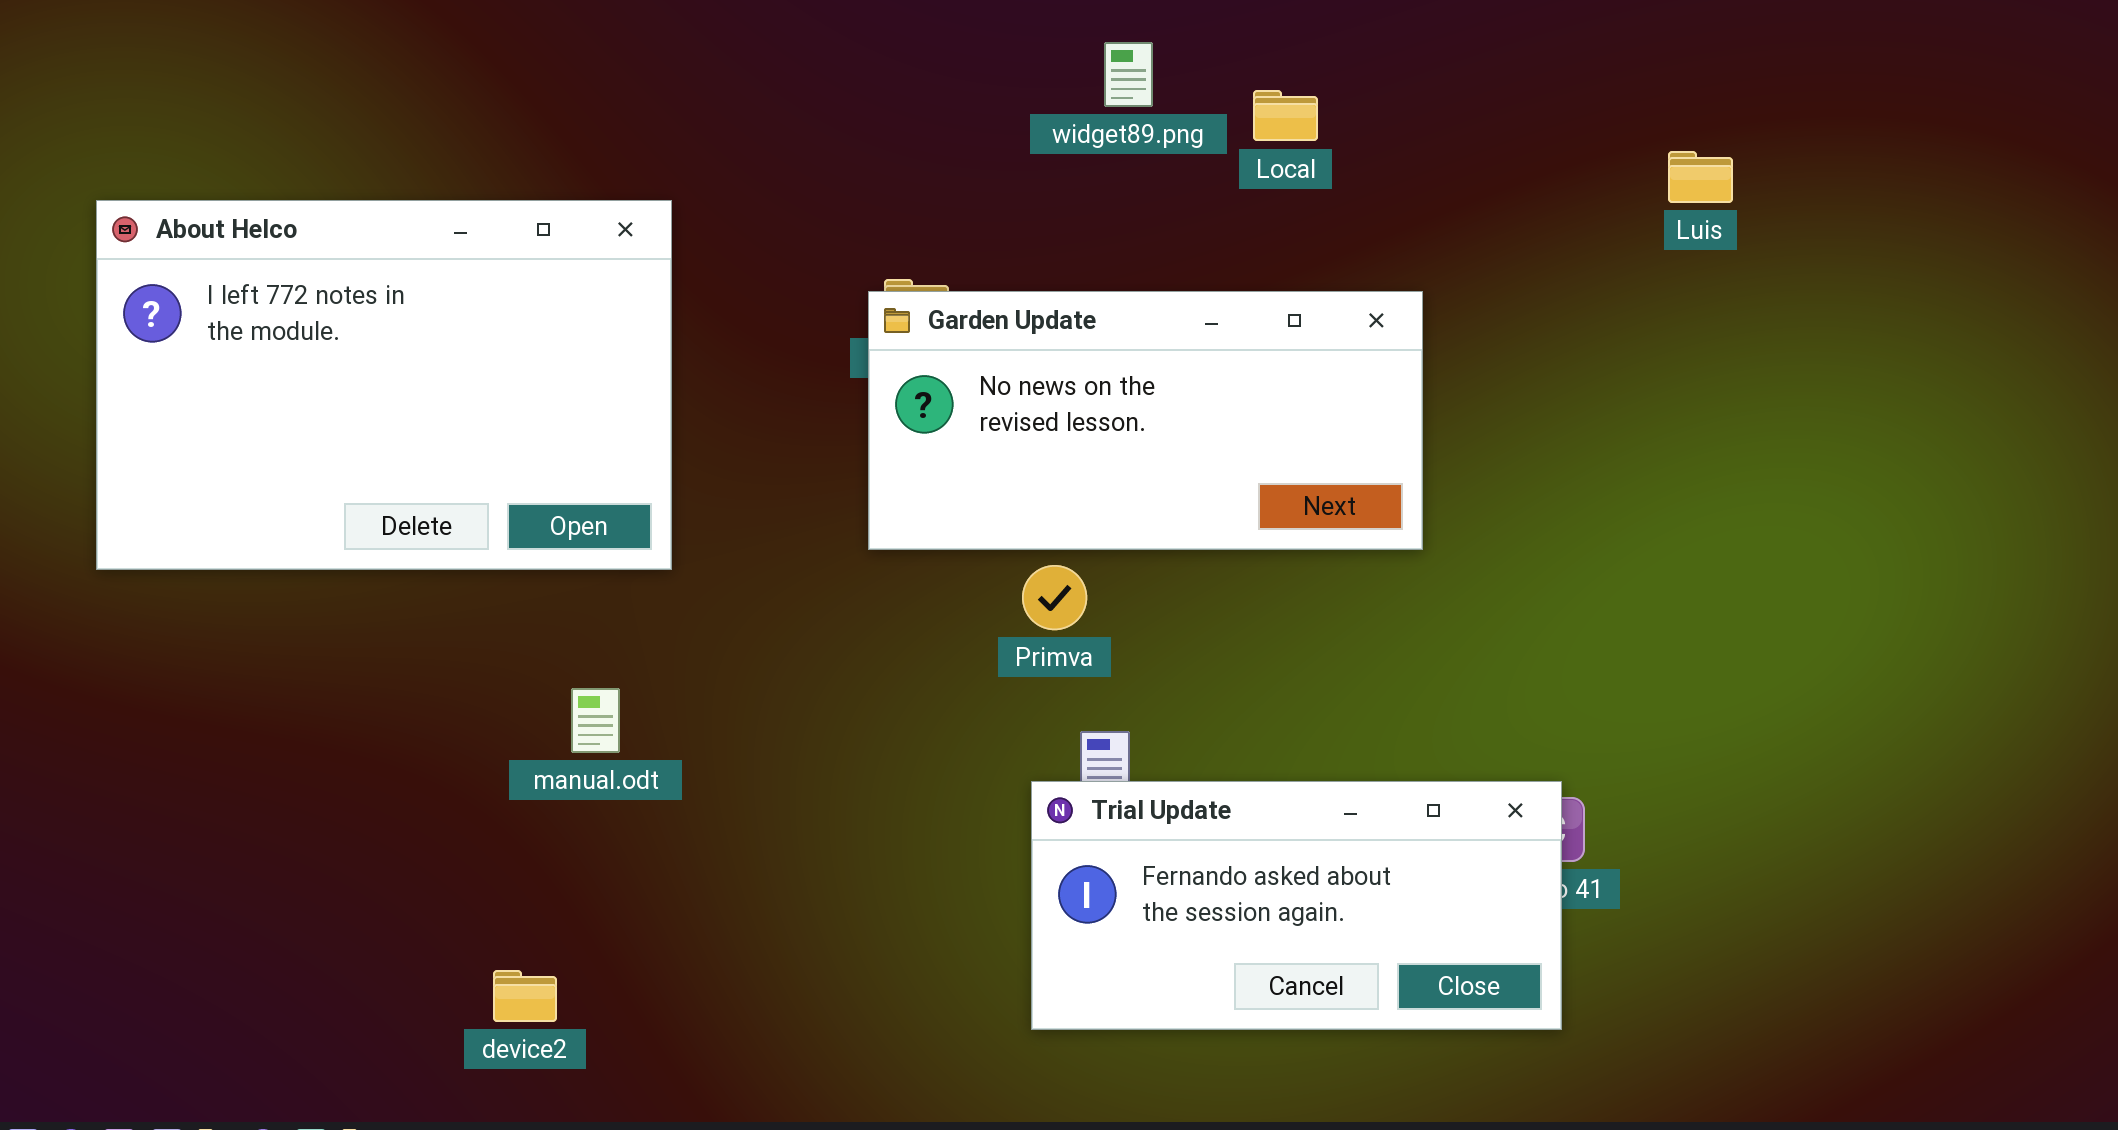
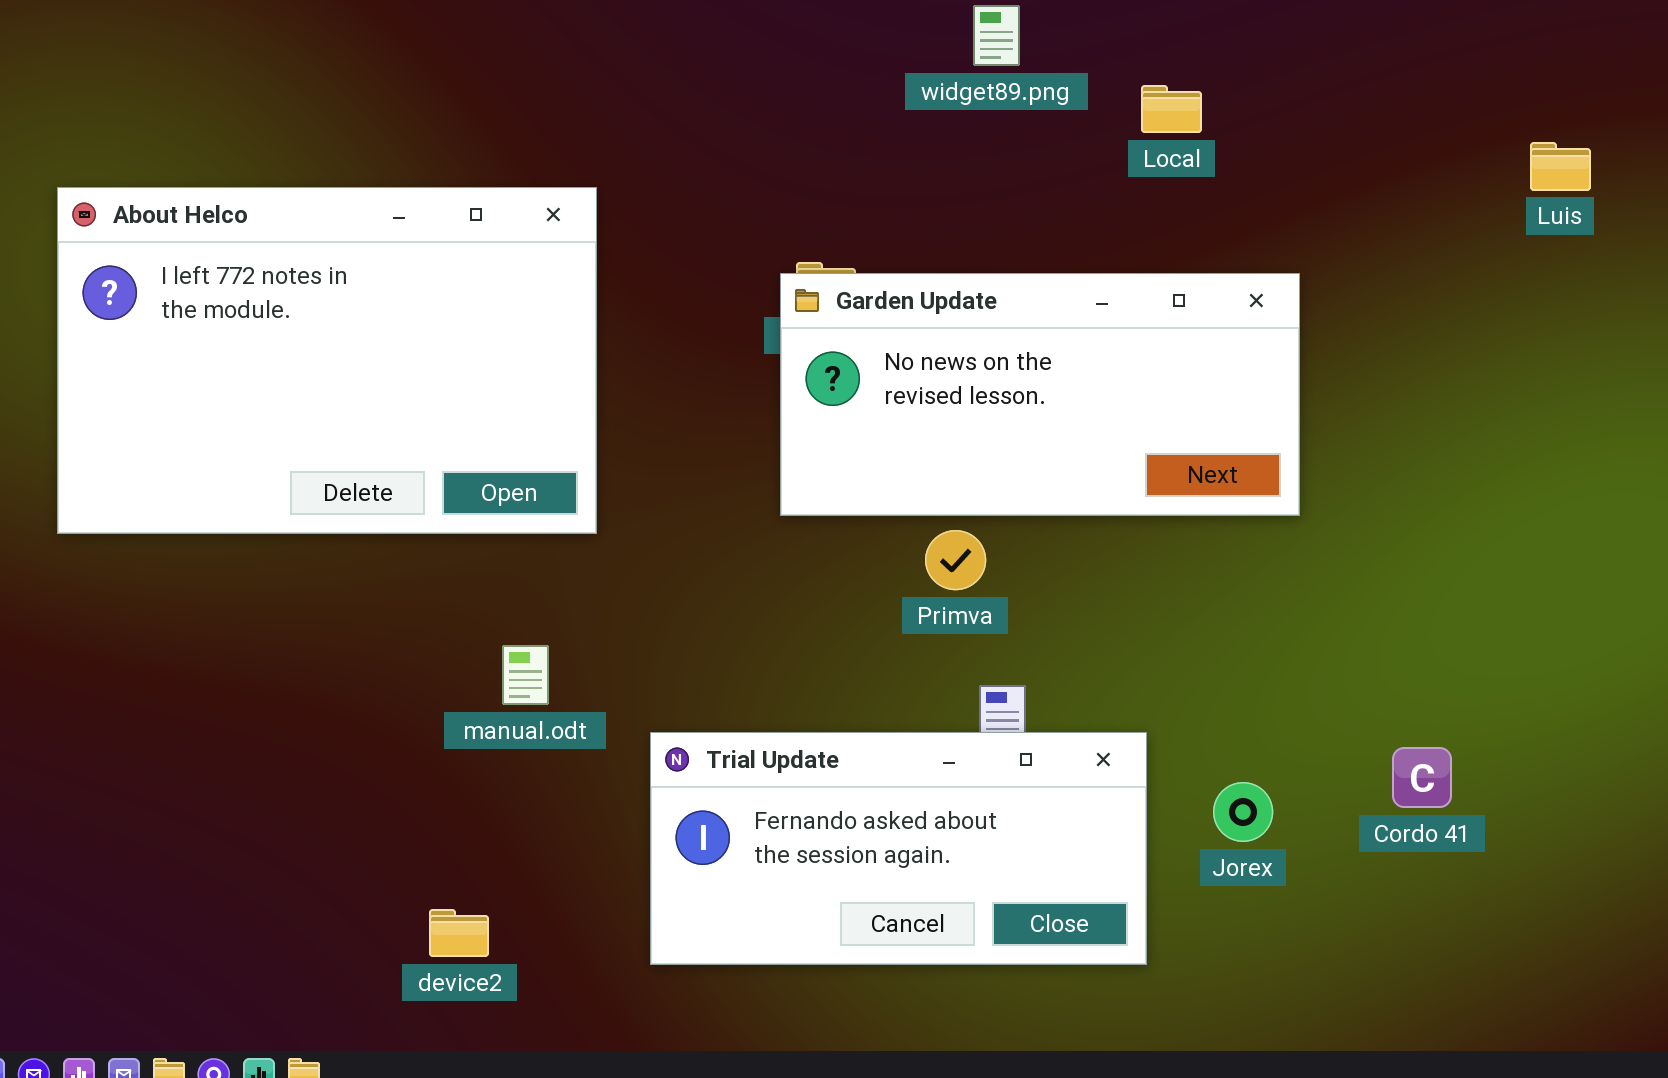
widget89.png: [1104,42,1153,107] -> [973,5,1020,66], moved
Trial Update: [1031,781,1562,1030] -> [650,732,1147,965], moved

